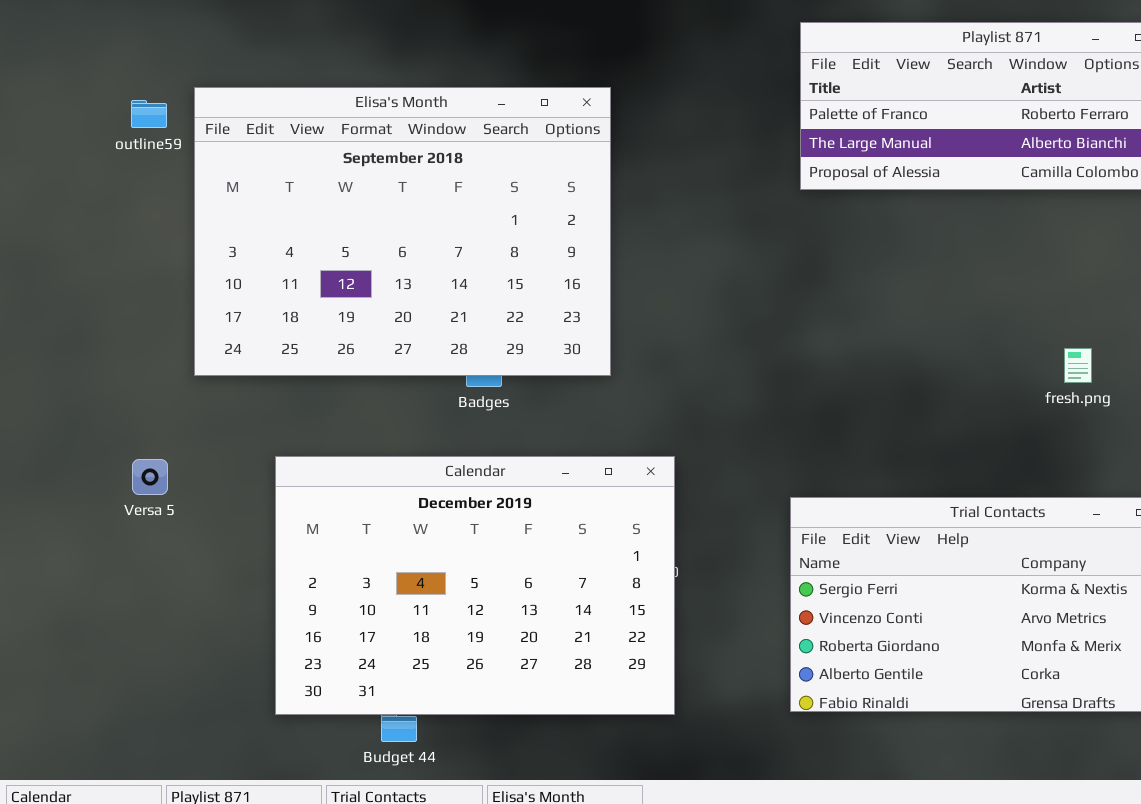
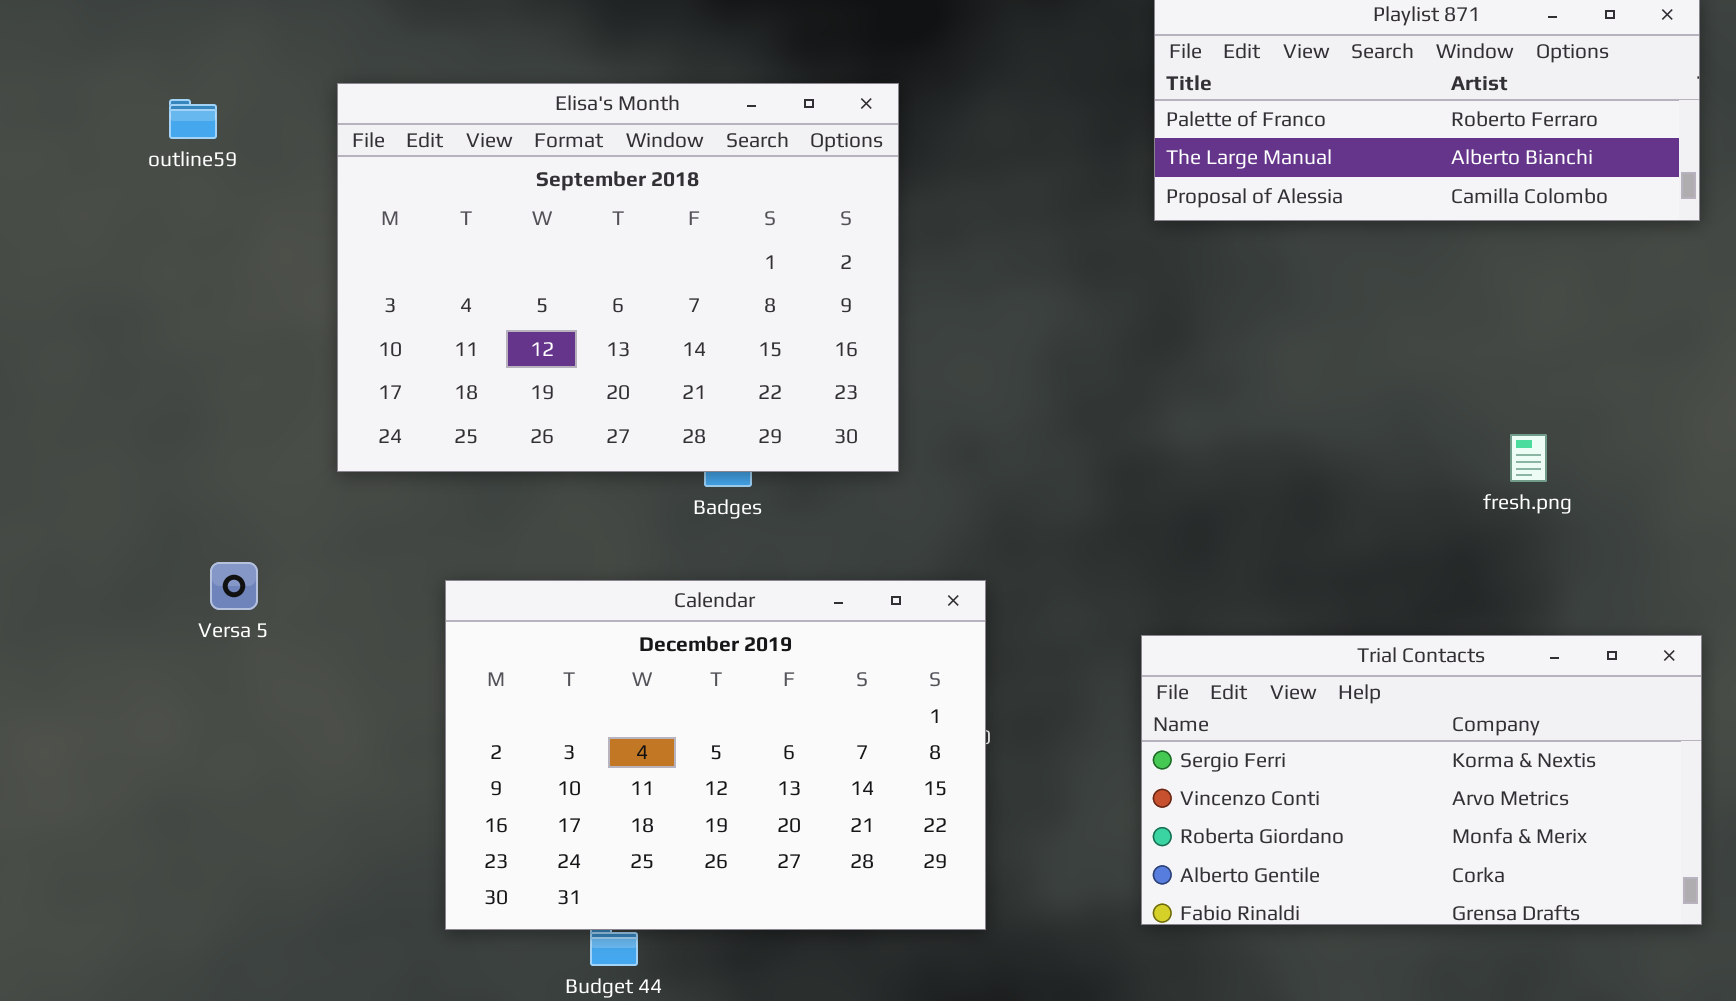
outline59: [131,100,167,128] -> [169,99,217,139], moved
Versa 5: [132,459,168,495] -> [210,562,258,610], moved

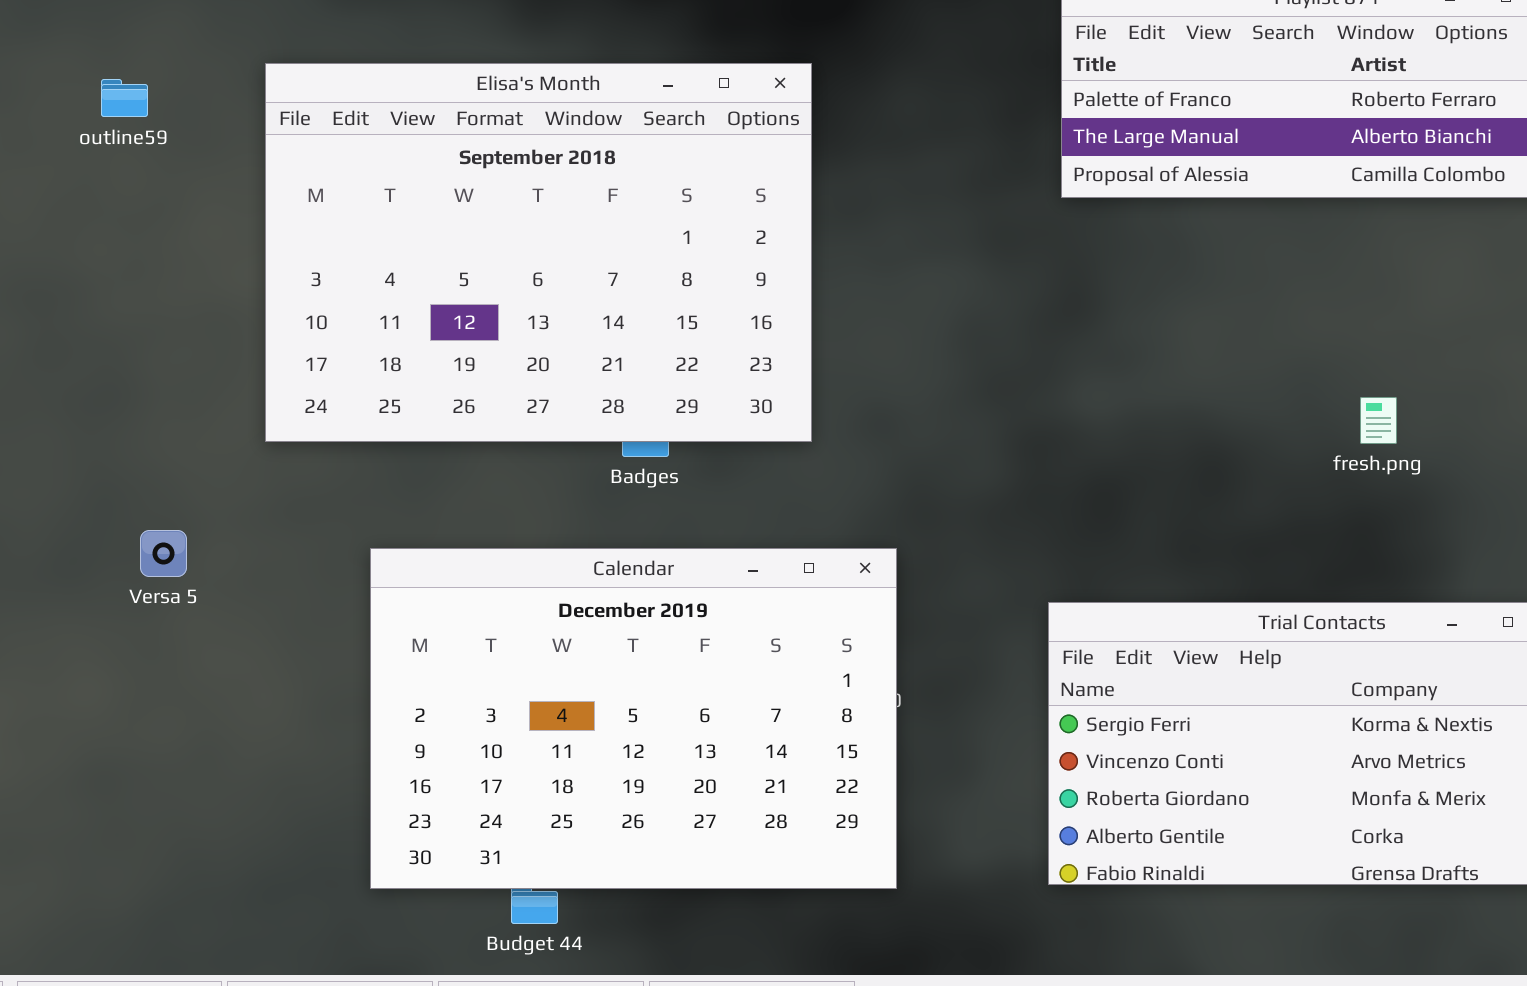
fresh.png: [1510,434,1547,482] -> [1360,397,1397,444], moved

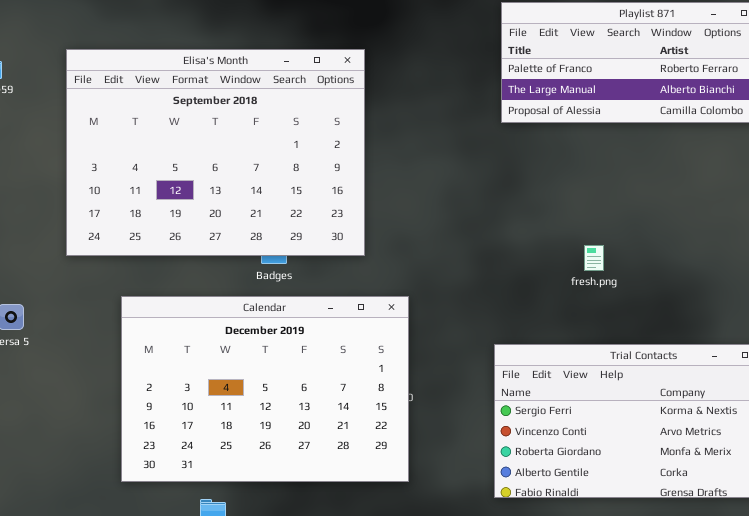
fresh.png: [1360,397,1397,444] -> [584,245,604,271], moved
Calendar: [370,548,897,889] -> [121,296,409,482], moved

